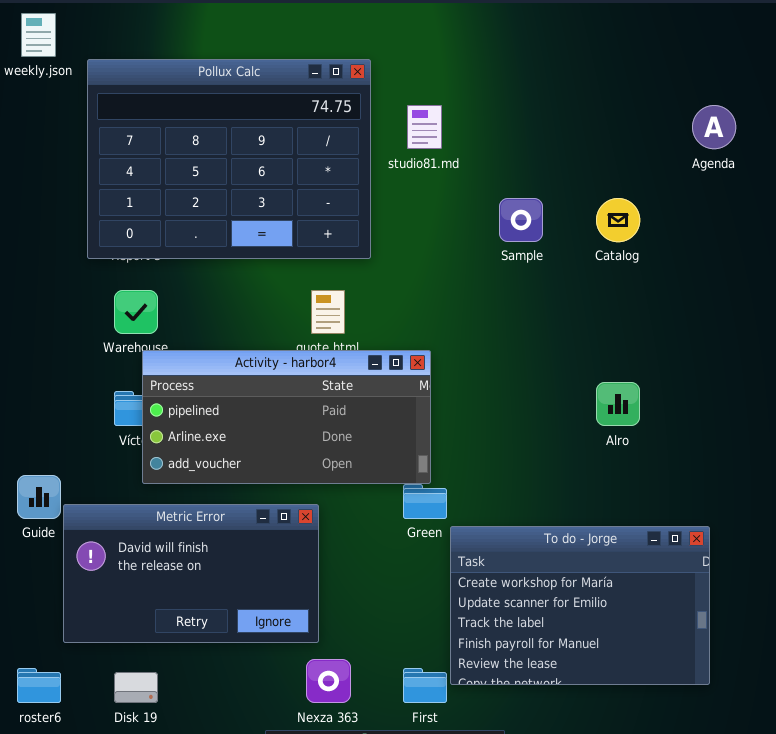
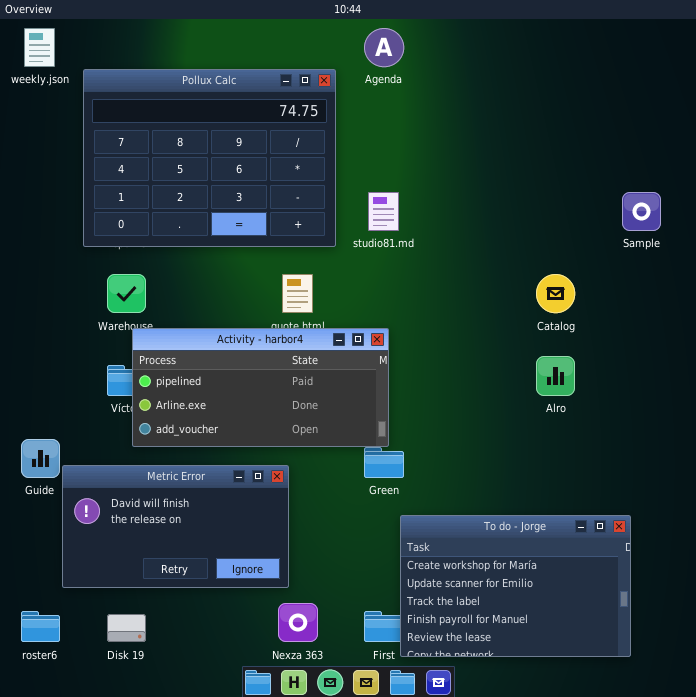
studio81.md: [407,105,442,149] -> [368,192,399,231], moved
Agenda: [692,105,736,149] -> [364,28,404,67], moved
Sample: [499,198,543,242] -> [622,192,661,231], moved
Catalog: [596,198,640,242] -> [536,274,575,313], moved
To do - Jorge: [450,526,710,685] -> [400,515,631,657], moved

